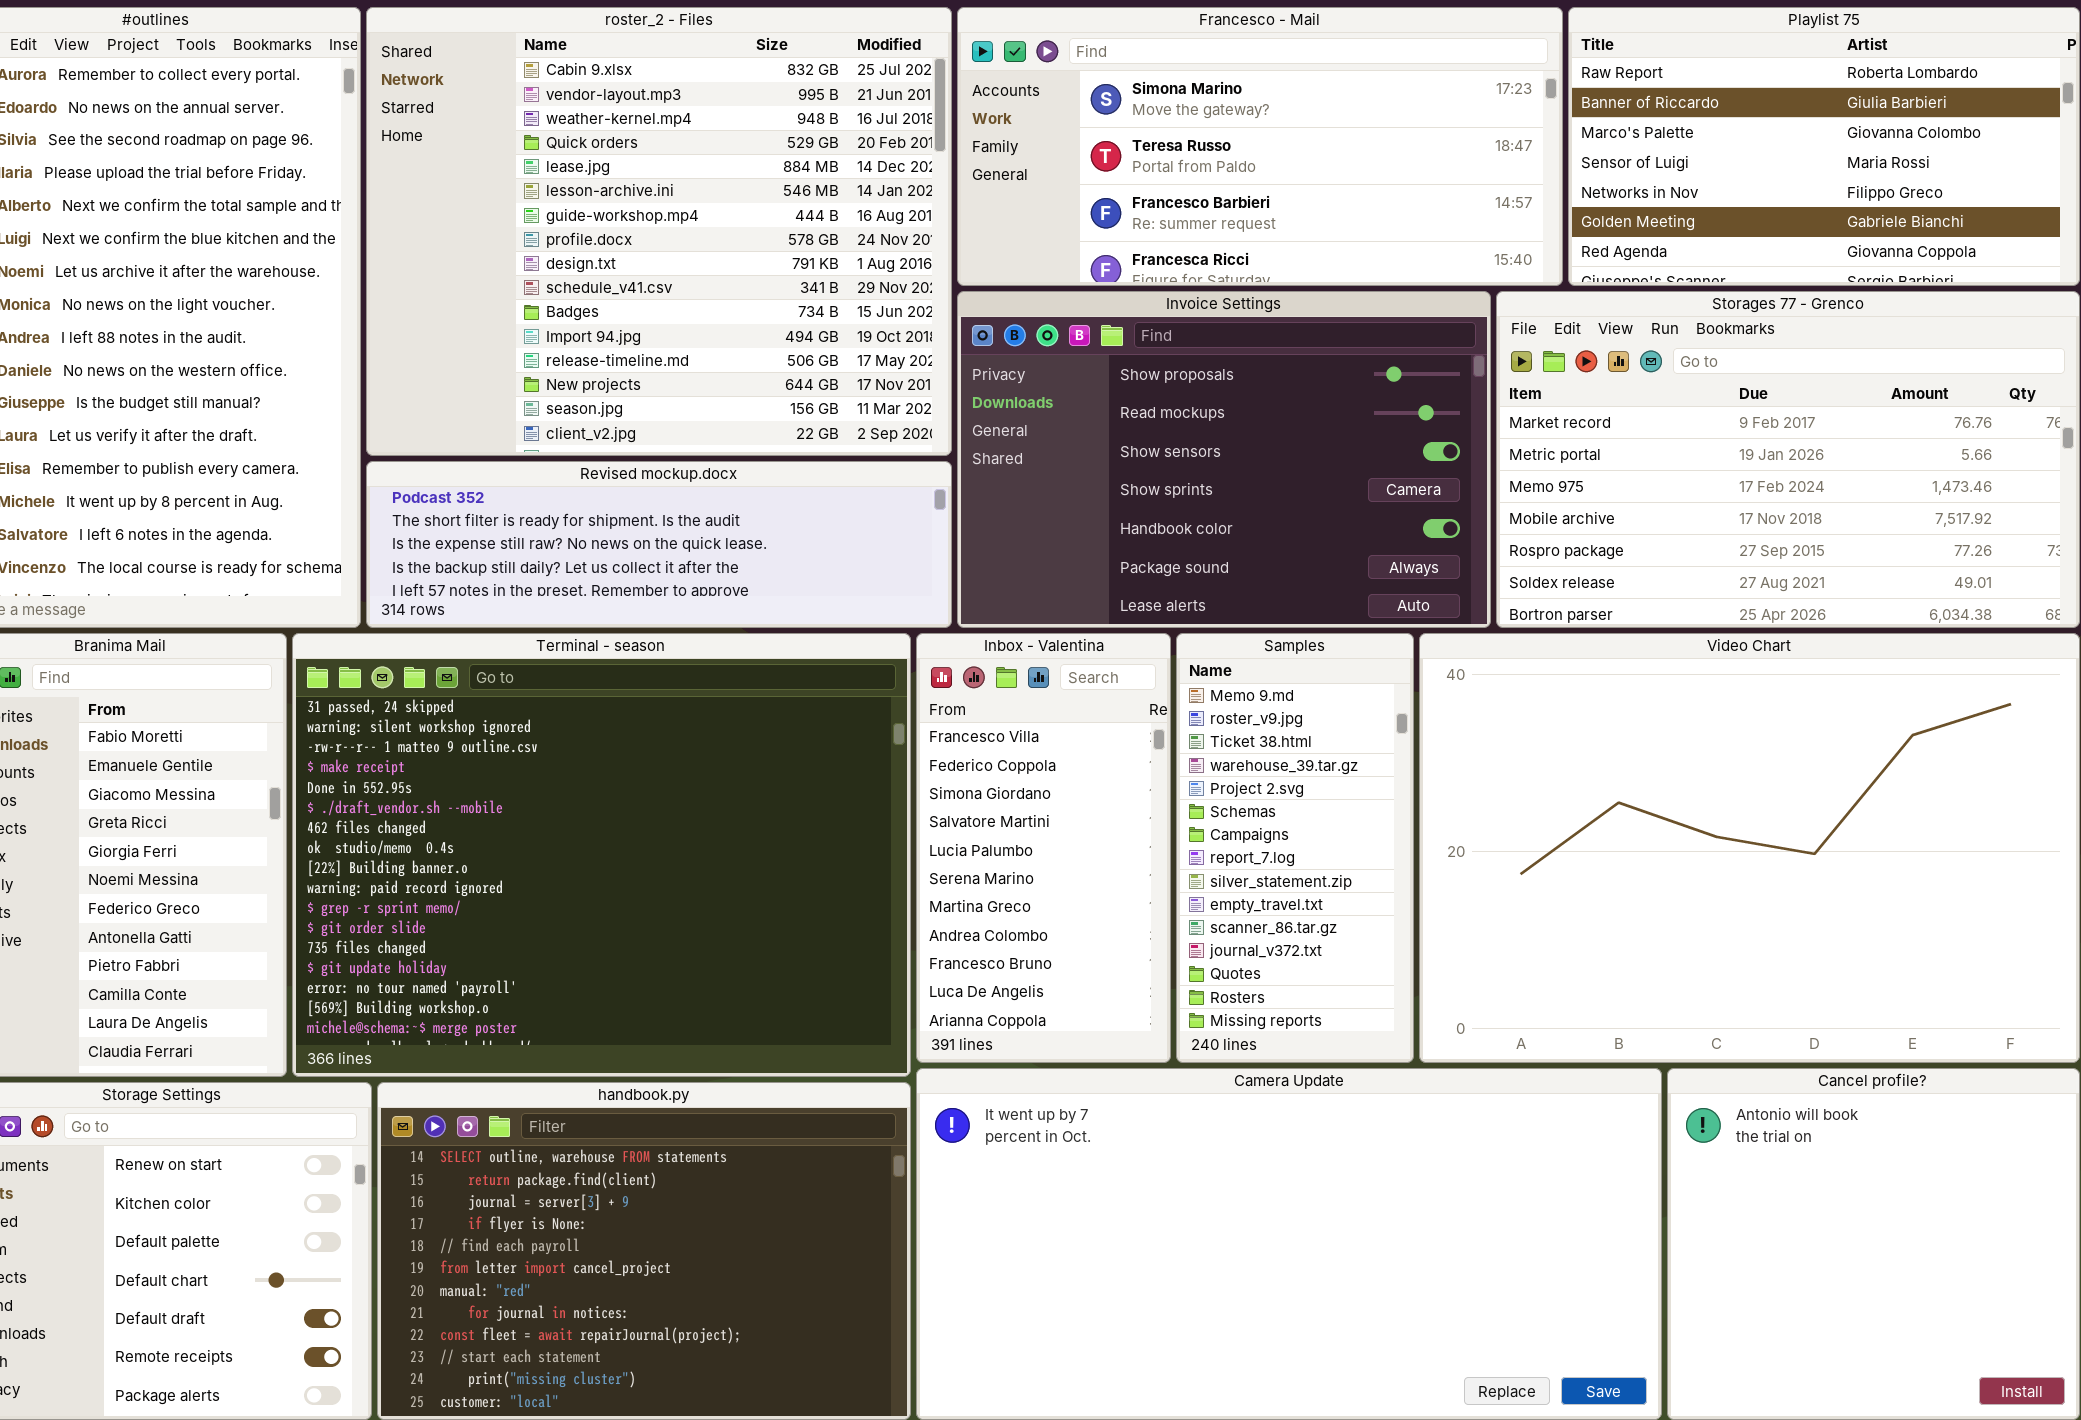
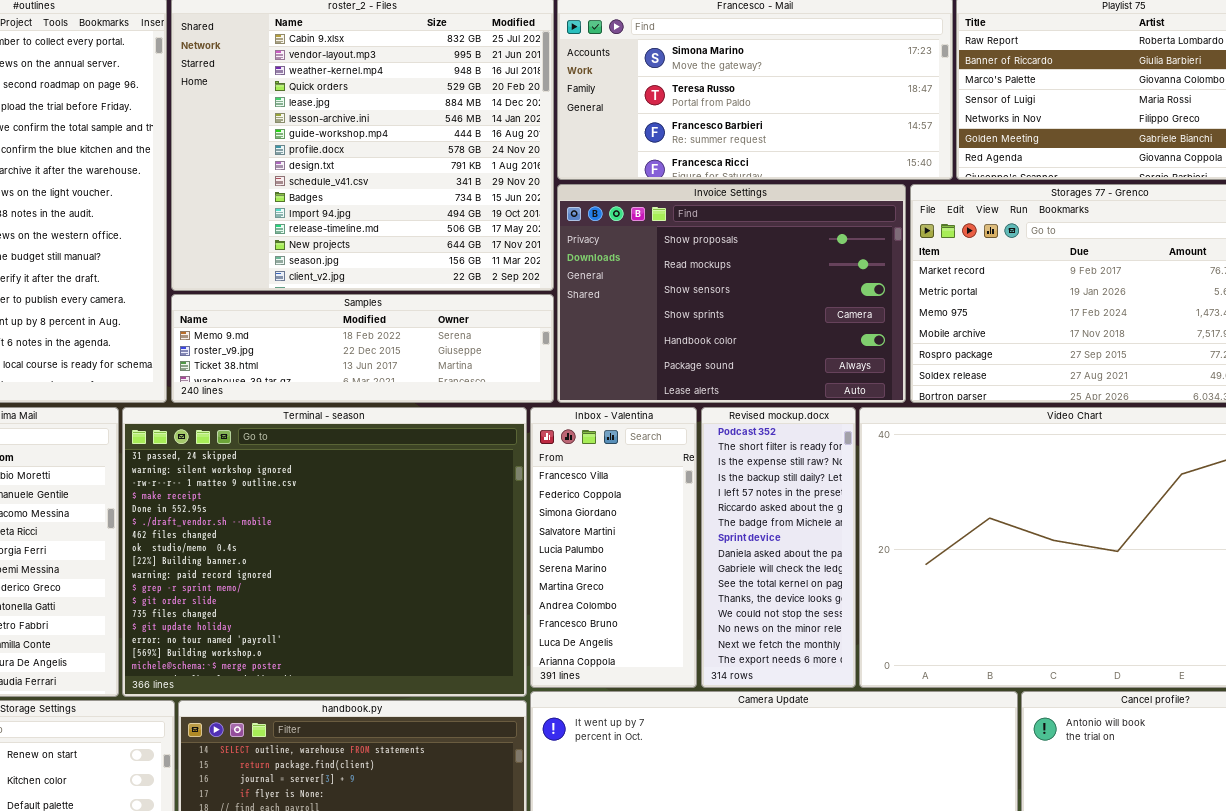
Revised mockup.docx: [366,461,952,628] -> [701,407,856,688], moved, resized
Samples: [1176,633,1414,1063] -> [171,294,554,403], moved, resized

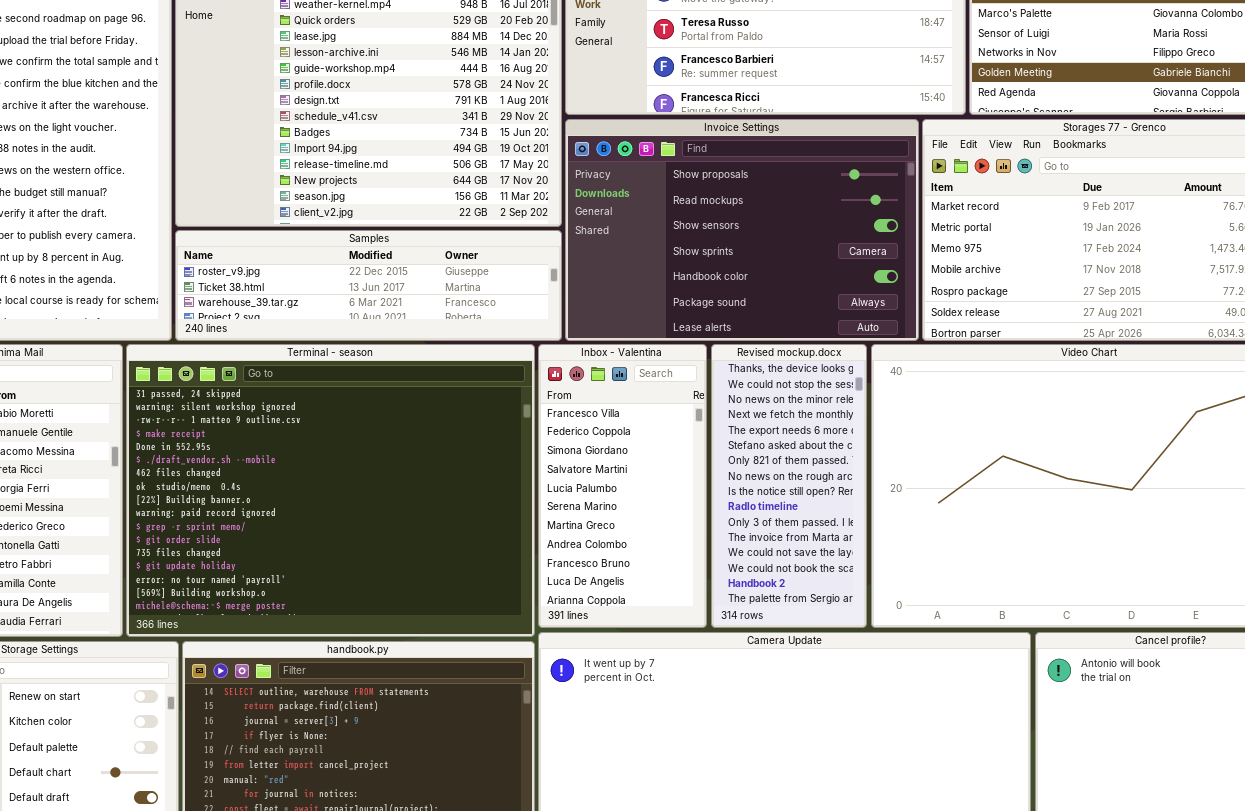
Samples: [171,294,554,403] -> [175,230,562,341], scrolled down 1 row
Revised mockup.docx: [701,407,856,688] -> [711,344,867,628], scrolled down 11 rows

